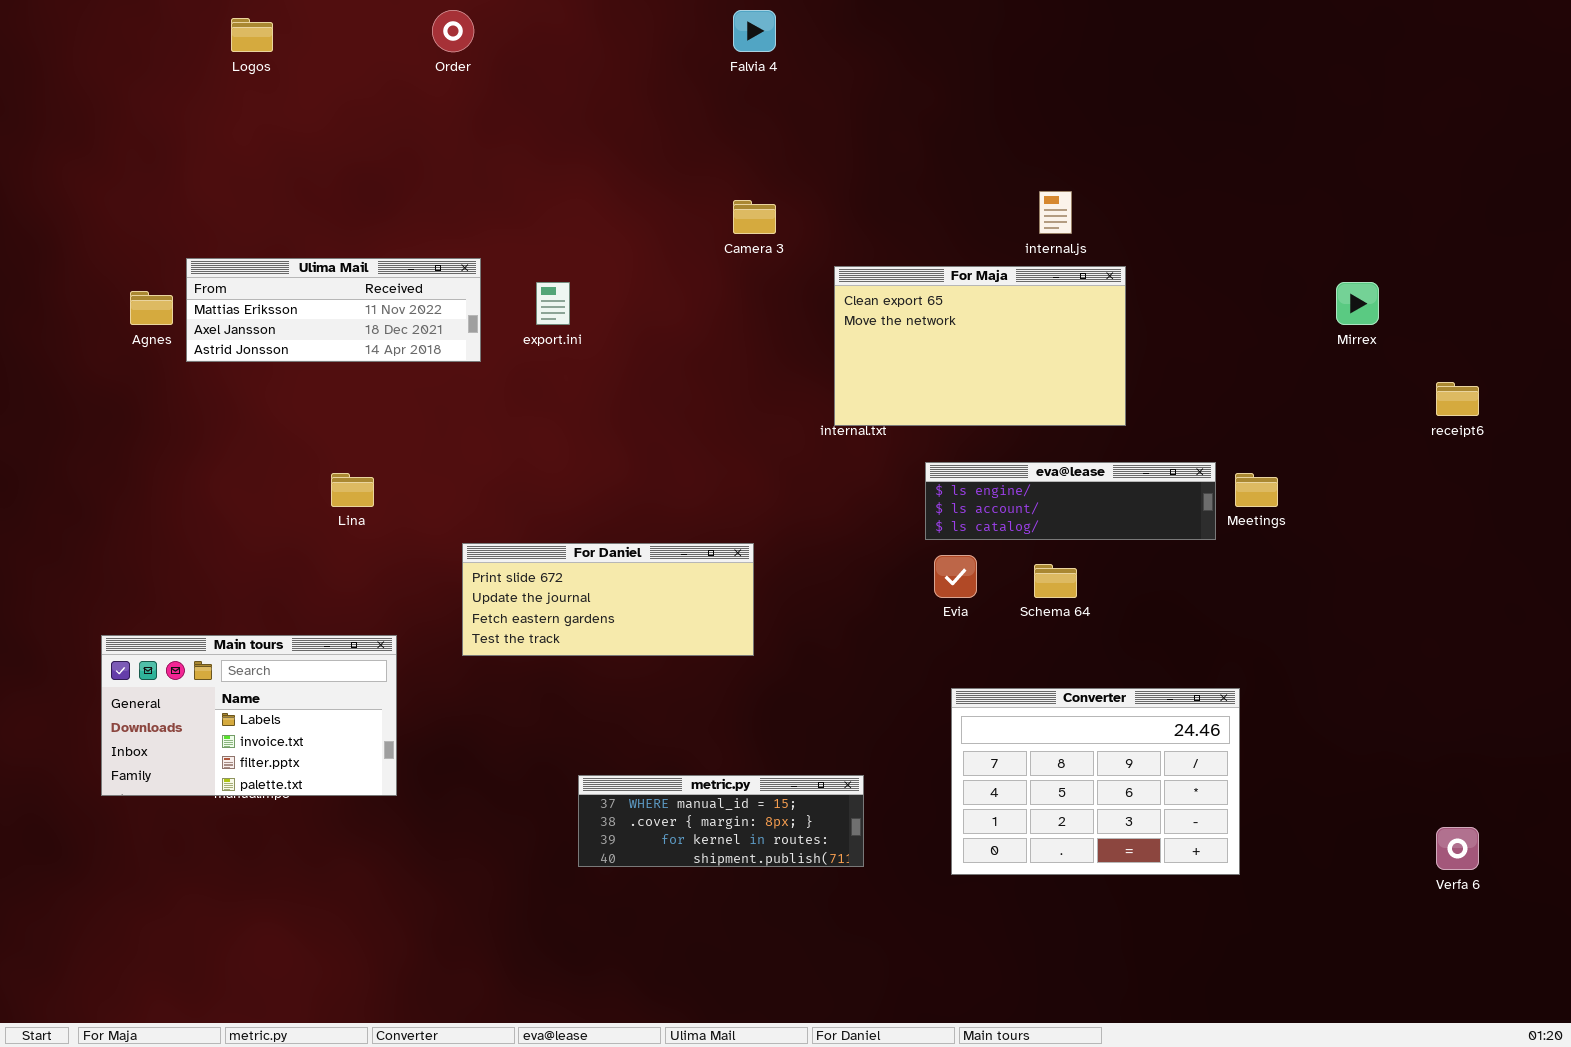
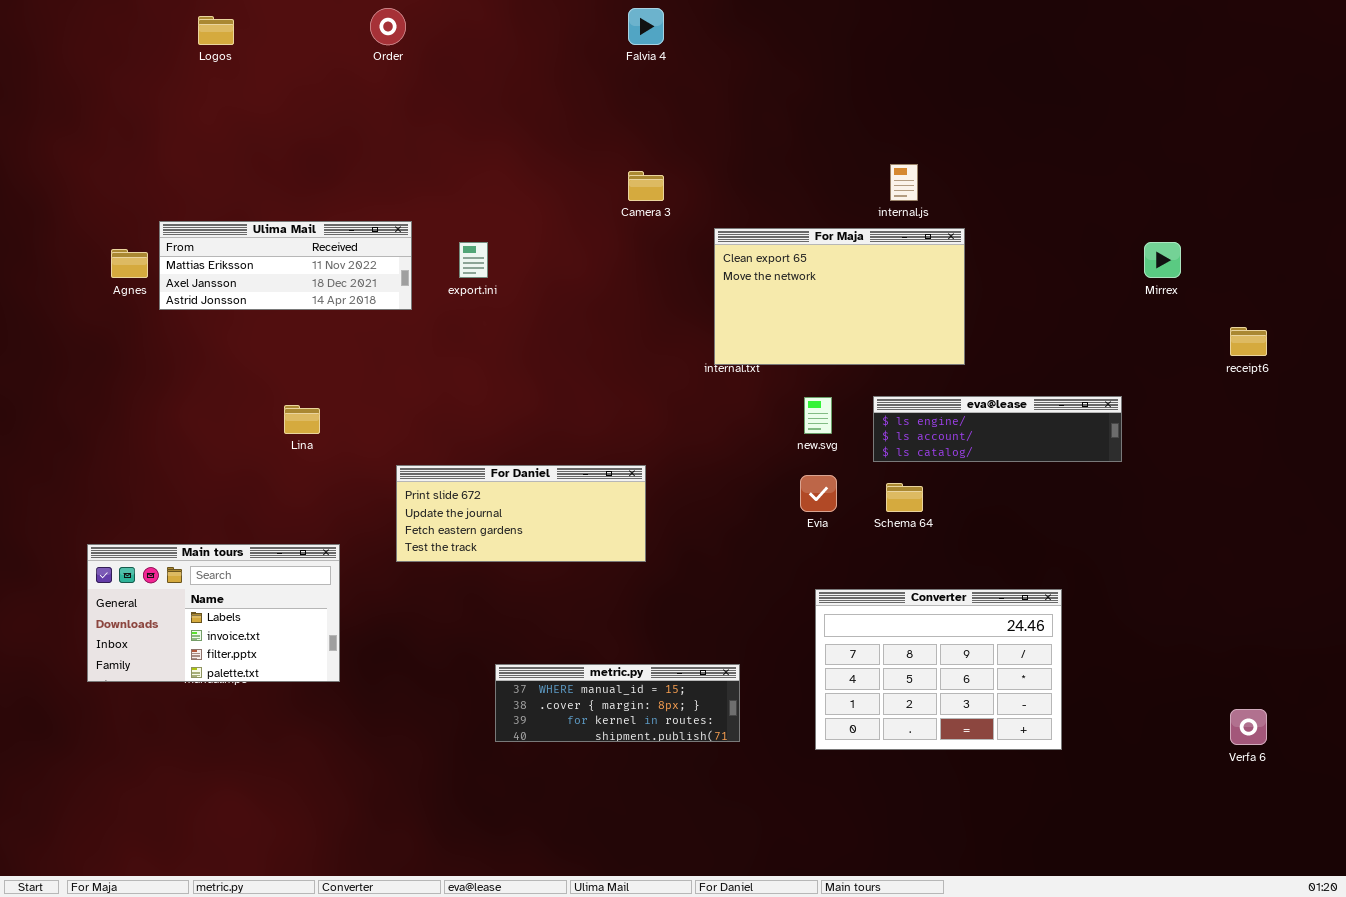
eva@lease: [925,462,1216,540] -> [873,396,1122,462], moved

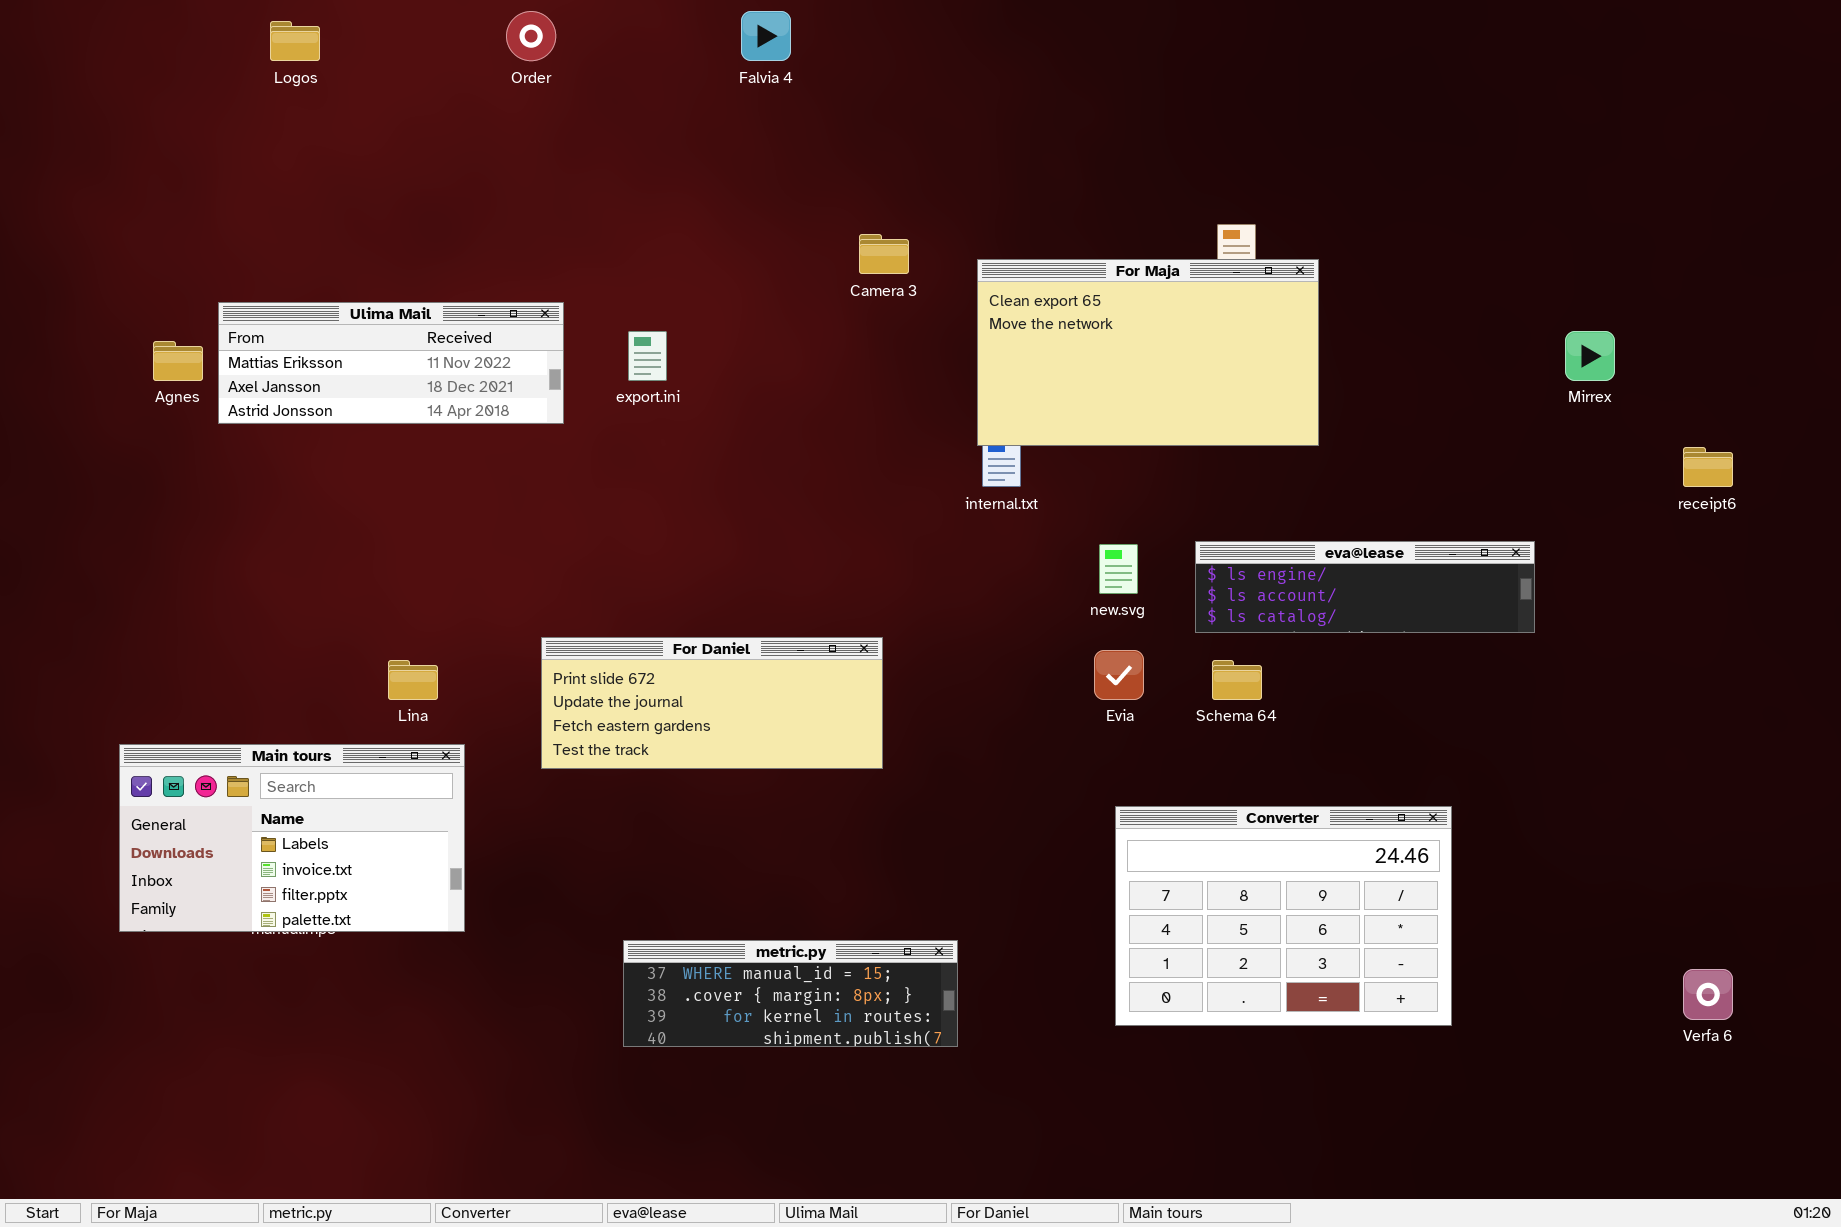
Falvia 4: [628,8,664,45] -> [741,11,791,61], moved
For Maja: [714,228,965,365] -> [977,259,1319,446], moved
Lina: [284,405,320,434] -> [388,660,438,700], moved
metric.py: [495,664,740,742] -> [623,940,958,1047], moved

